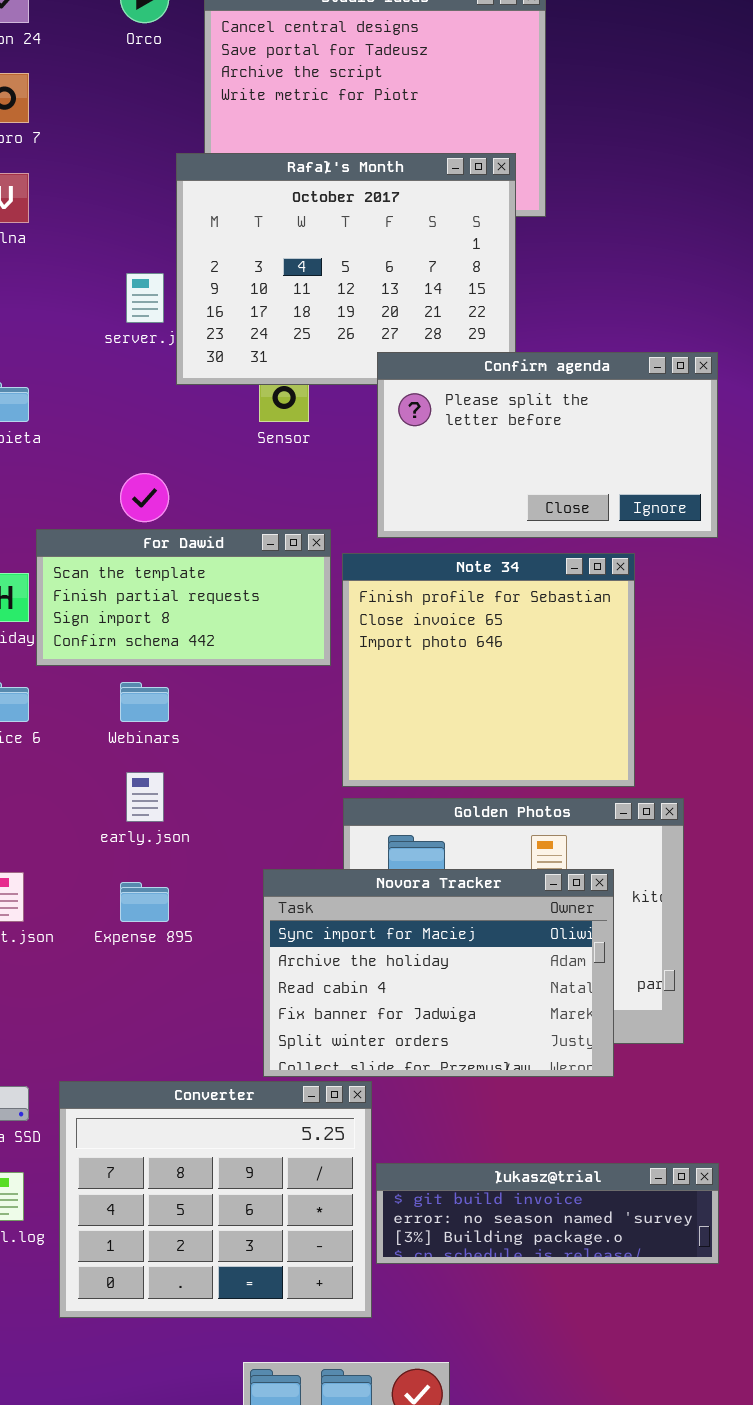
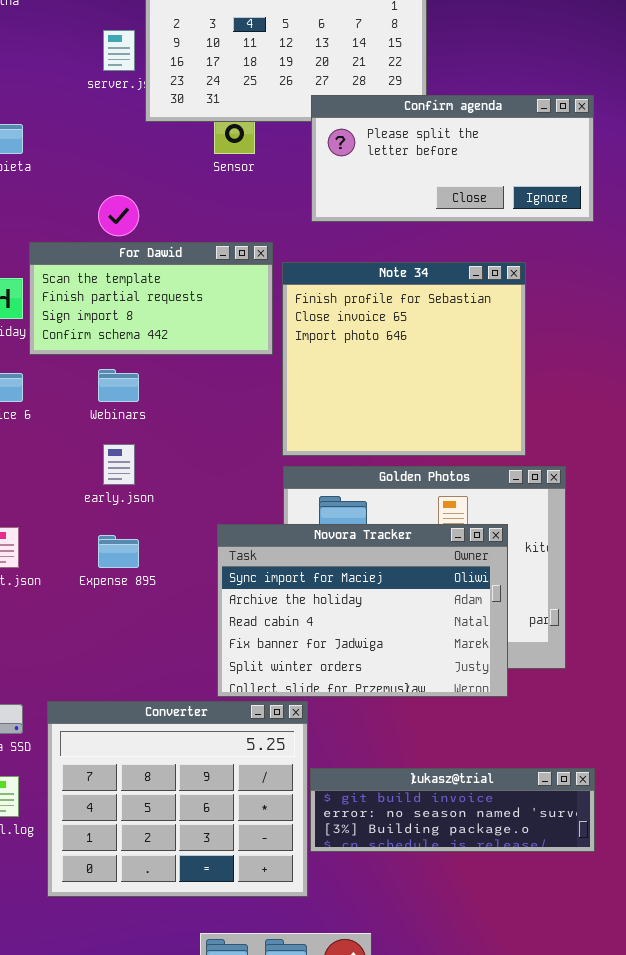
Confirm agenda: [377,352,718,538] -> [311,95,594,222], resized

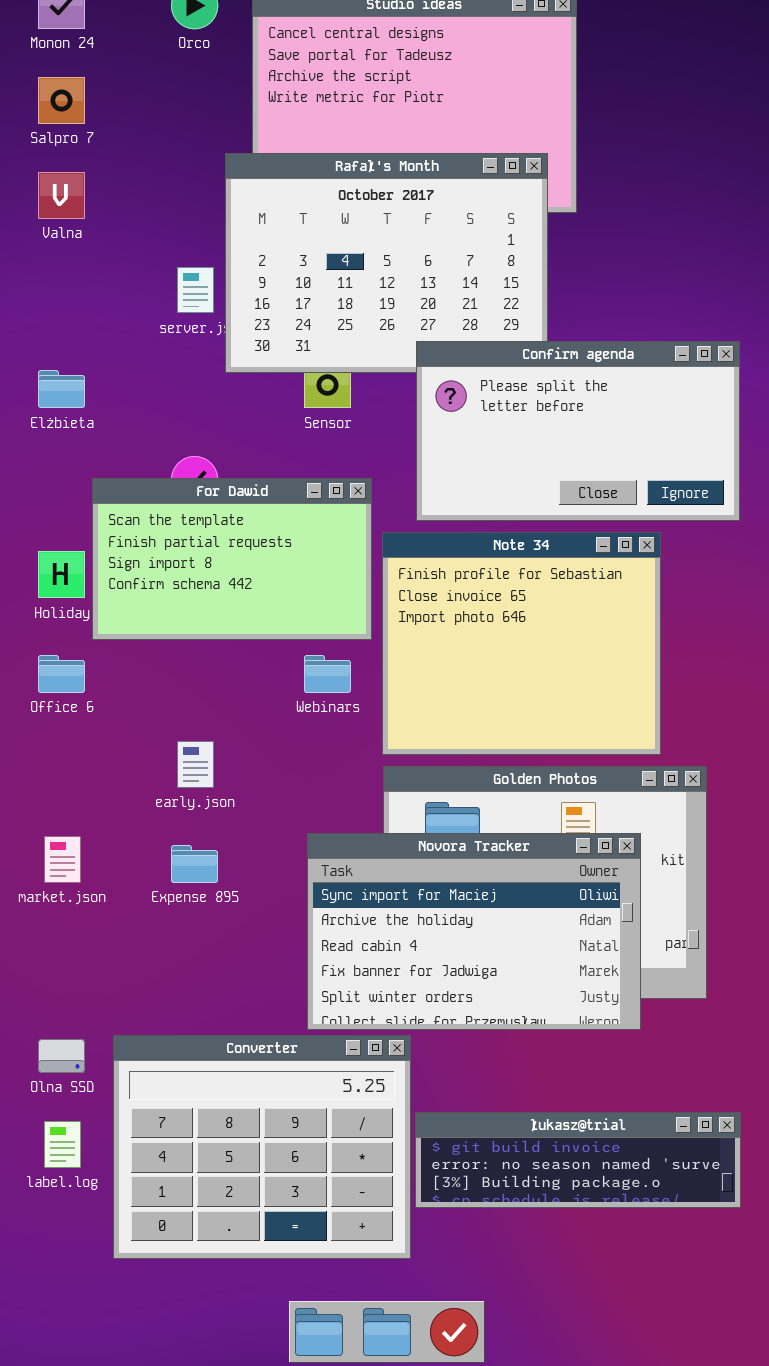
Confirm agenda: [311,95,594,222] -> [416,341,740,521], resized
For Dawid: [29,242,273,355] -> [92,478,372,640], resized
Webinars: [98,369,139,402] -> [304,655,351,693], moved

